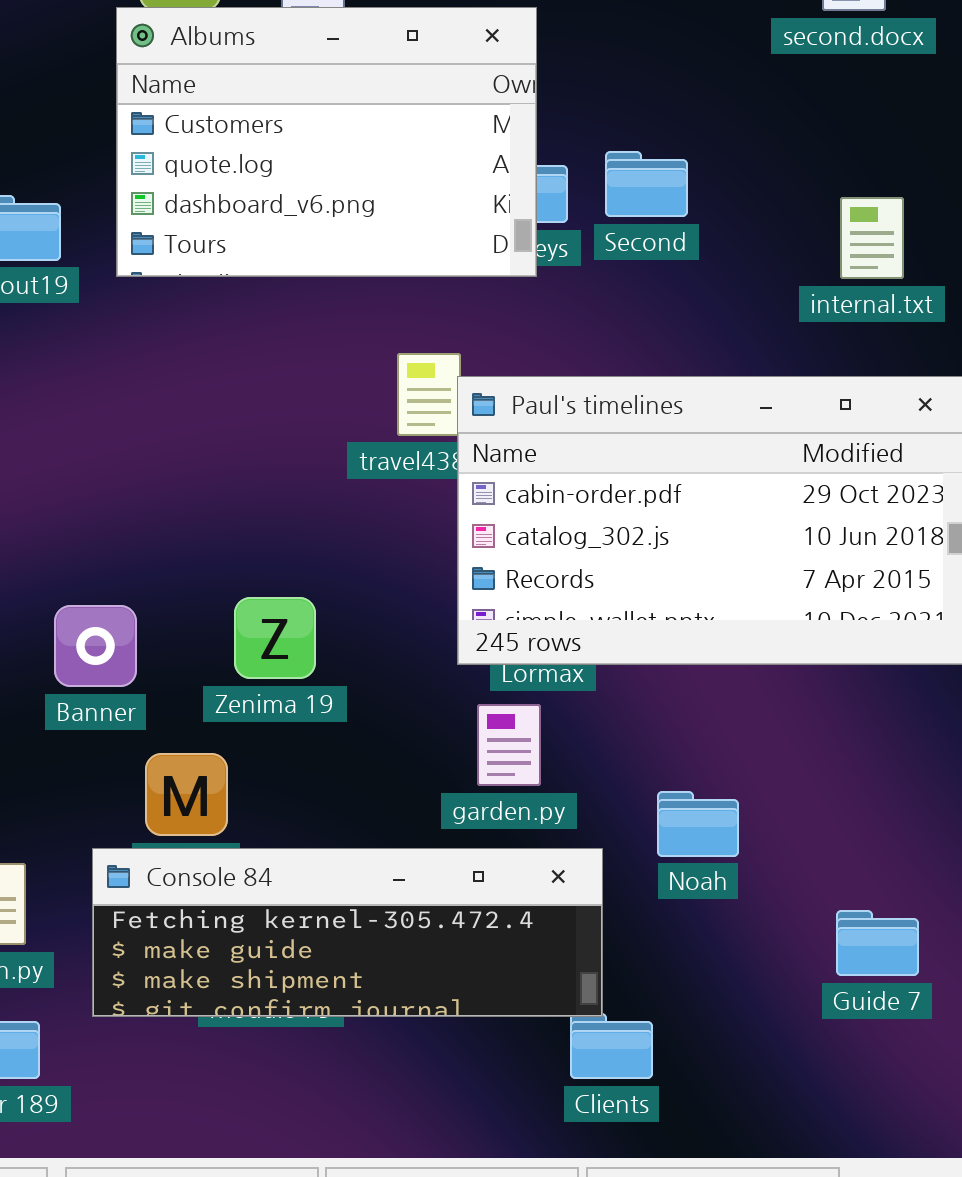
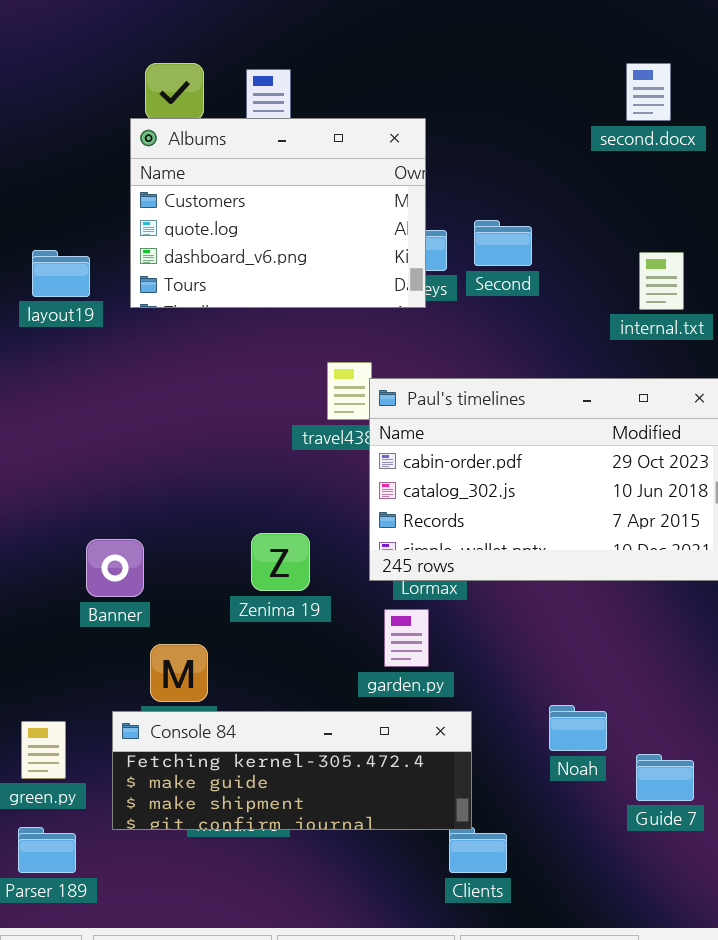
Zenima 19: [234,597,316,679] -> [251,533,310,591], moved
Noah: [657,791,739,857] -> [549,705,607,751], moved

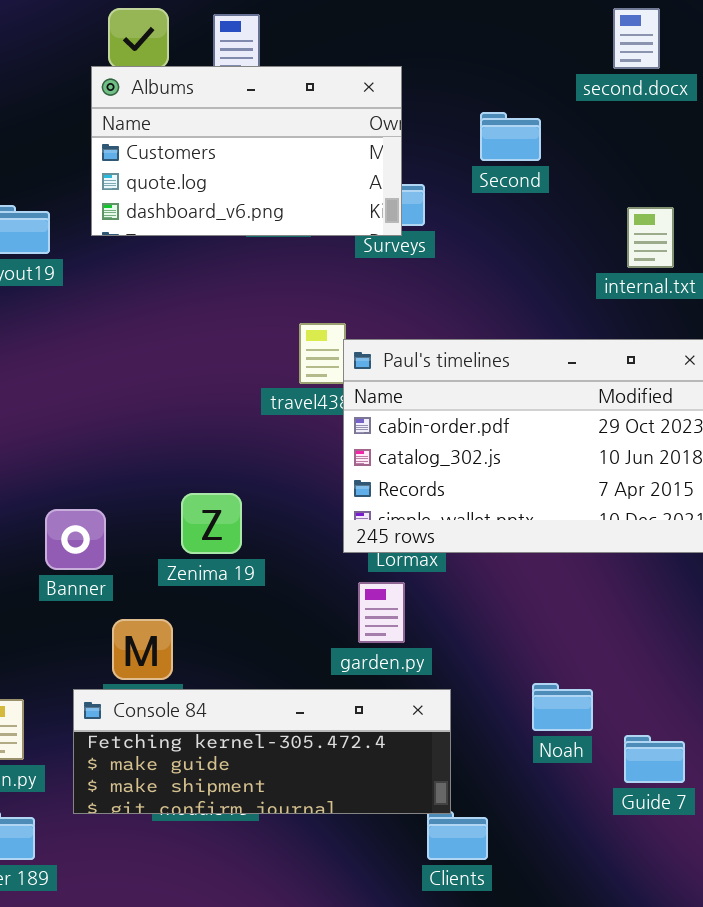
Albums: [130,118,426,308] -> [91,66,402,236], resized
Second: [474,220,532,266] -> [480,112,541,161], moved
Zenima 19: [251,533,310,591] -> [181,493,242,554], moved

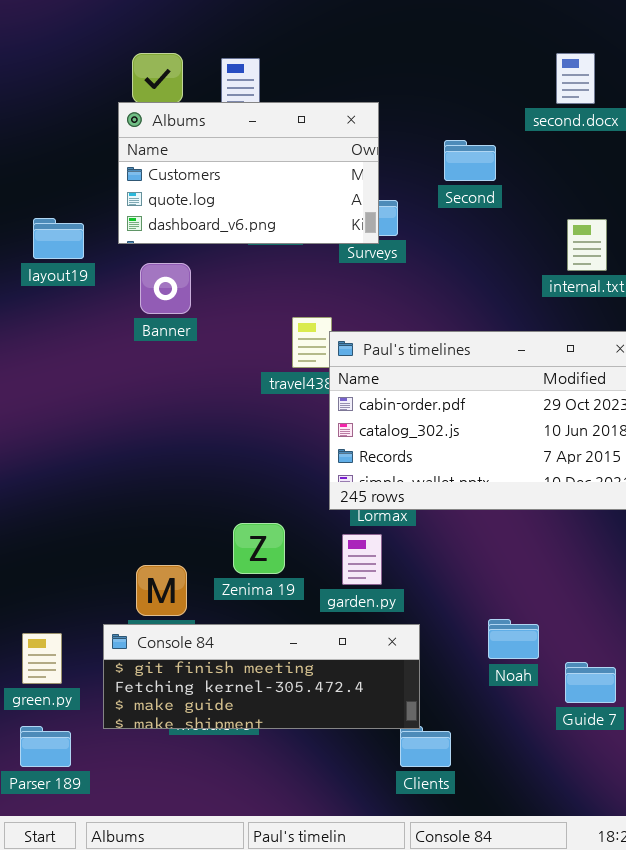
Zenima 19: [181,493,242,554] -> [233,523,285,574], moved
Banner: [45,509,106,570] -> [140,263,191,314], moved
Console 84: [73,689,451,814] -> [103,624,420,729], scrolled up 1 row

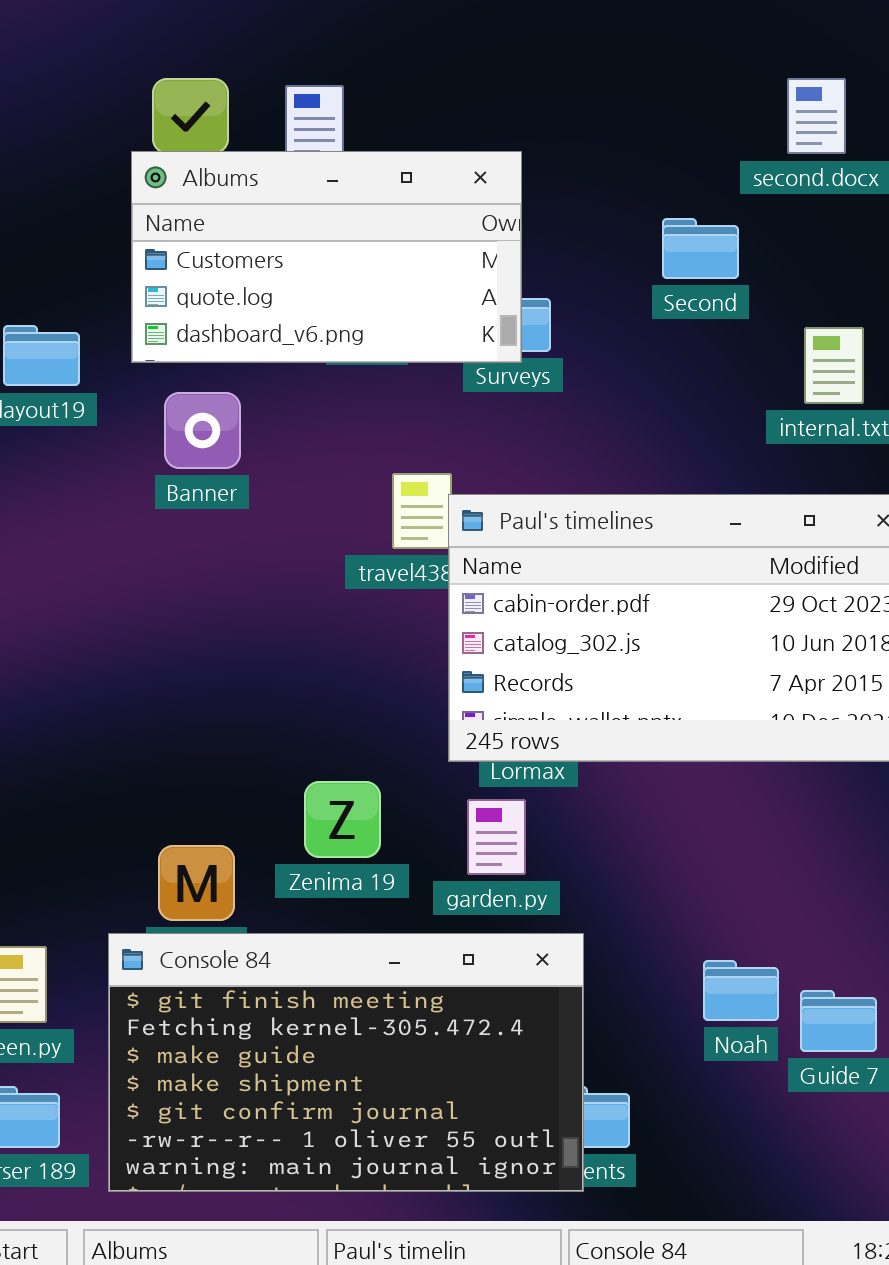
Second: [444,140,496,181] -> [662,218,739,279], moved
Noah: [488,619,539,659] -> [703,960,779,1021], moved
Console 84: [103,624,420,729] -> [108,933,584,1192], resized

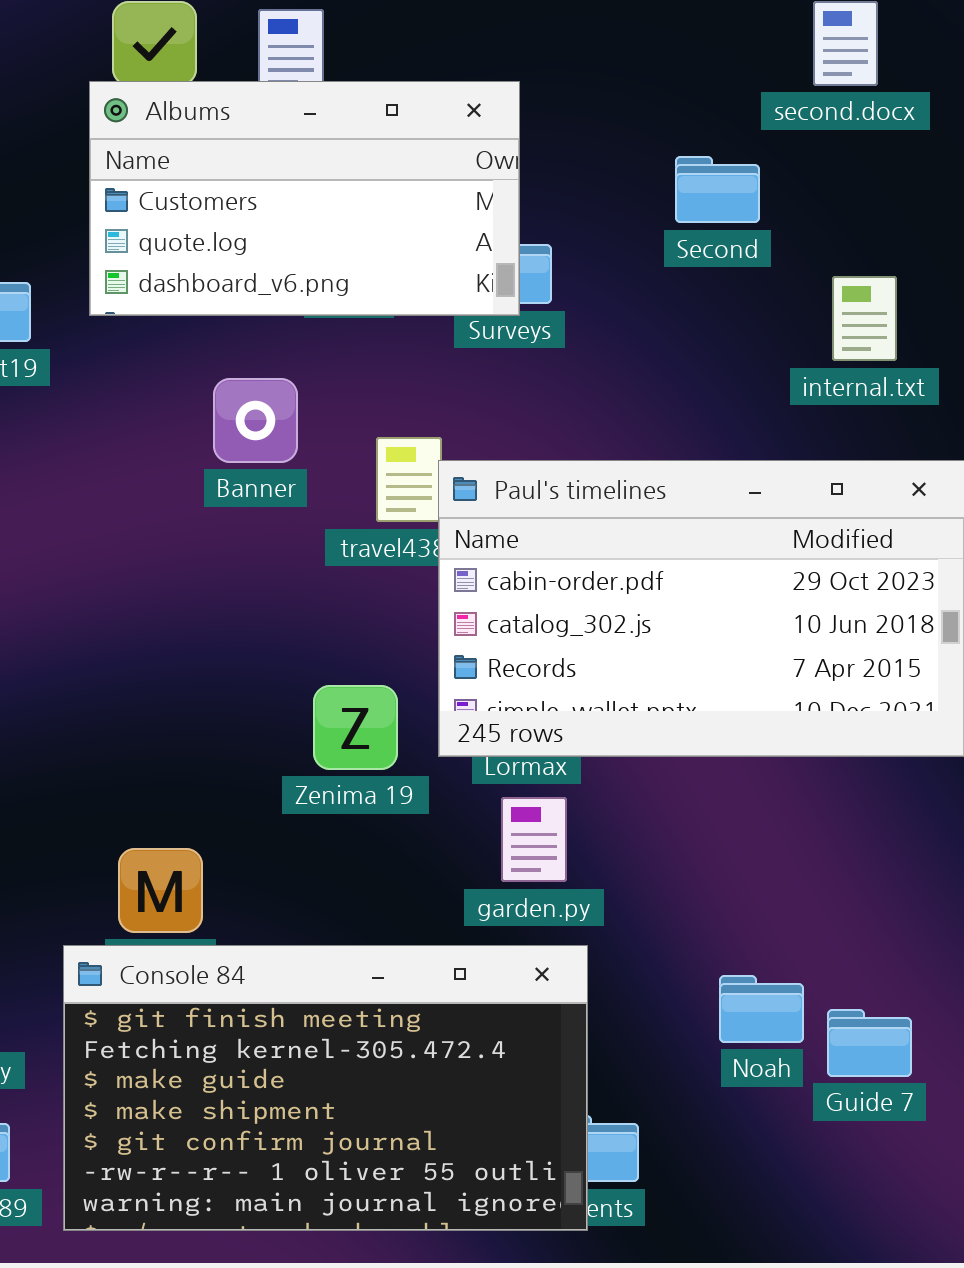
Banner: [164,392,241,469] -> [213,378,298,463], moved
Zenima 19: [304,781,381,858] -> [313,685,398,770], moved
garden.py: [467,799,526,875] -> [501,797,567,882], moved

